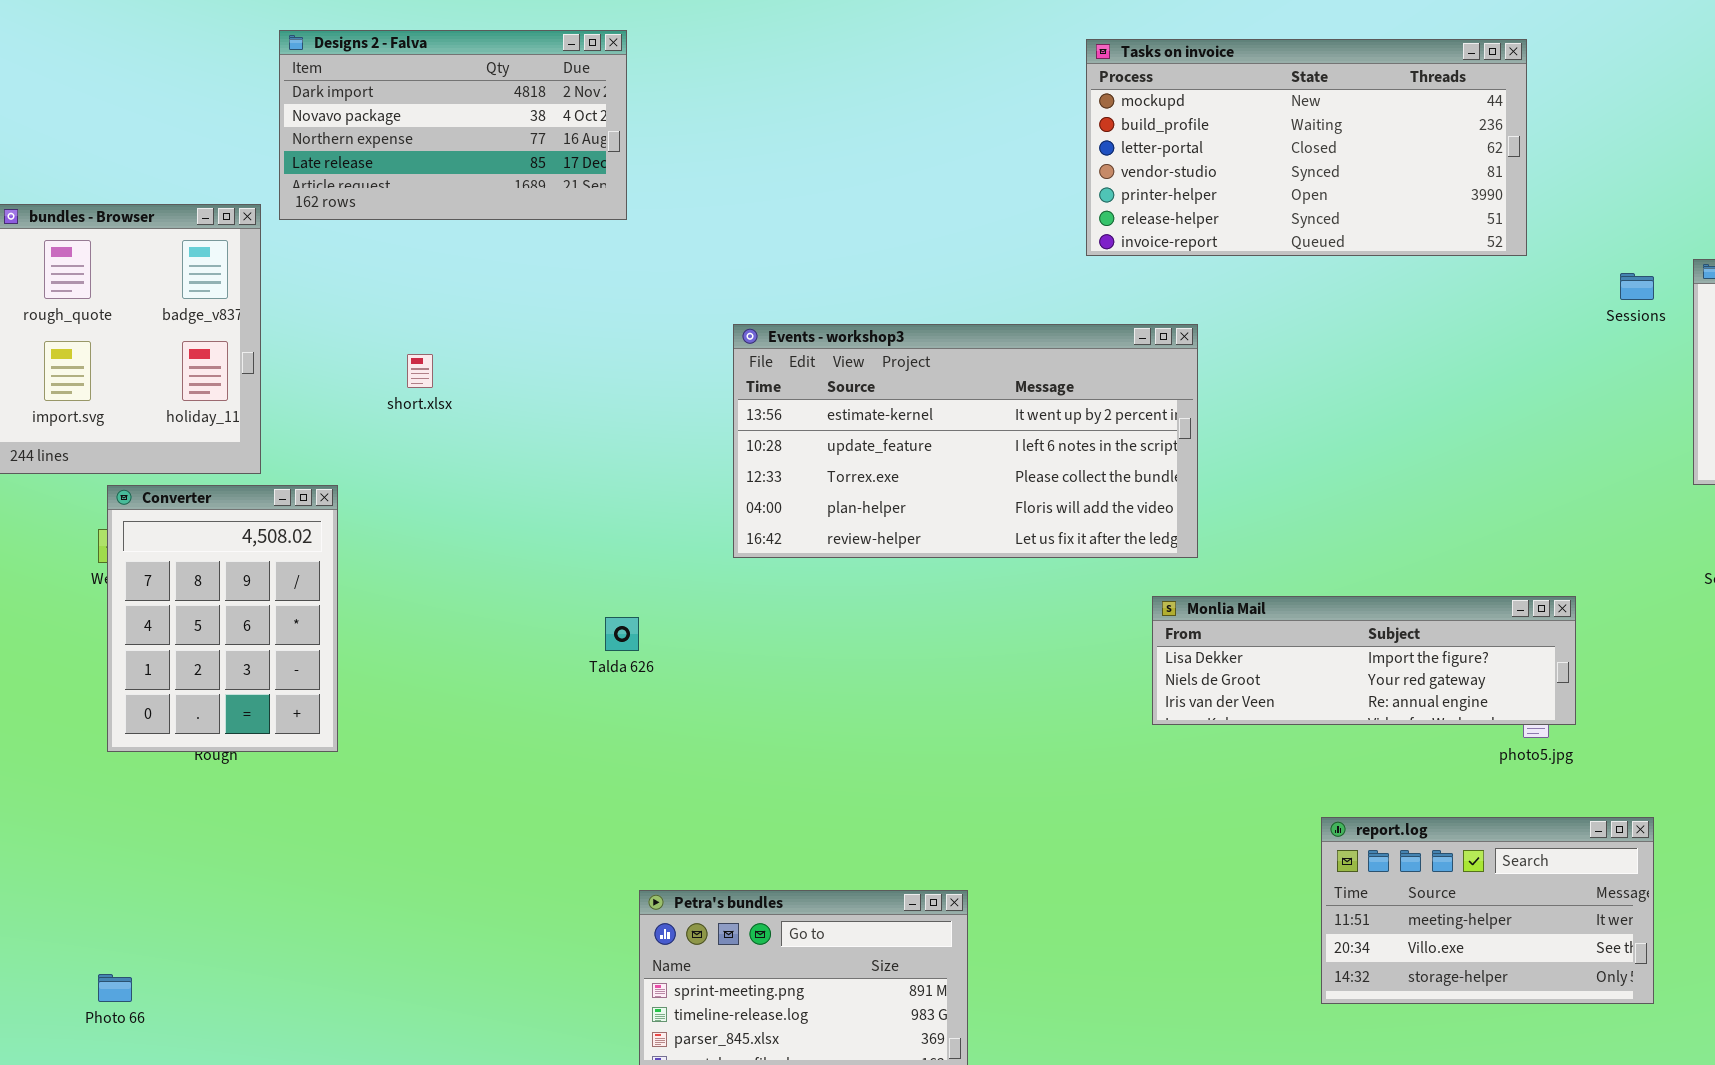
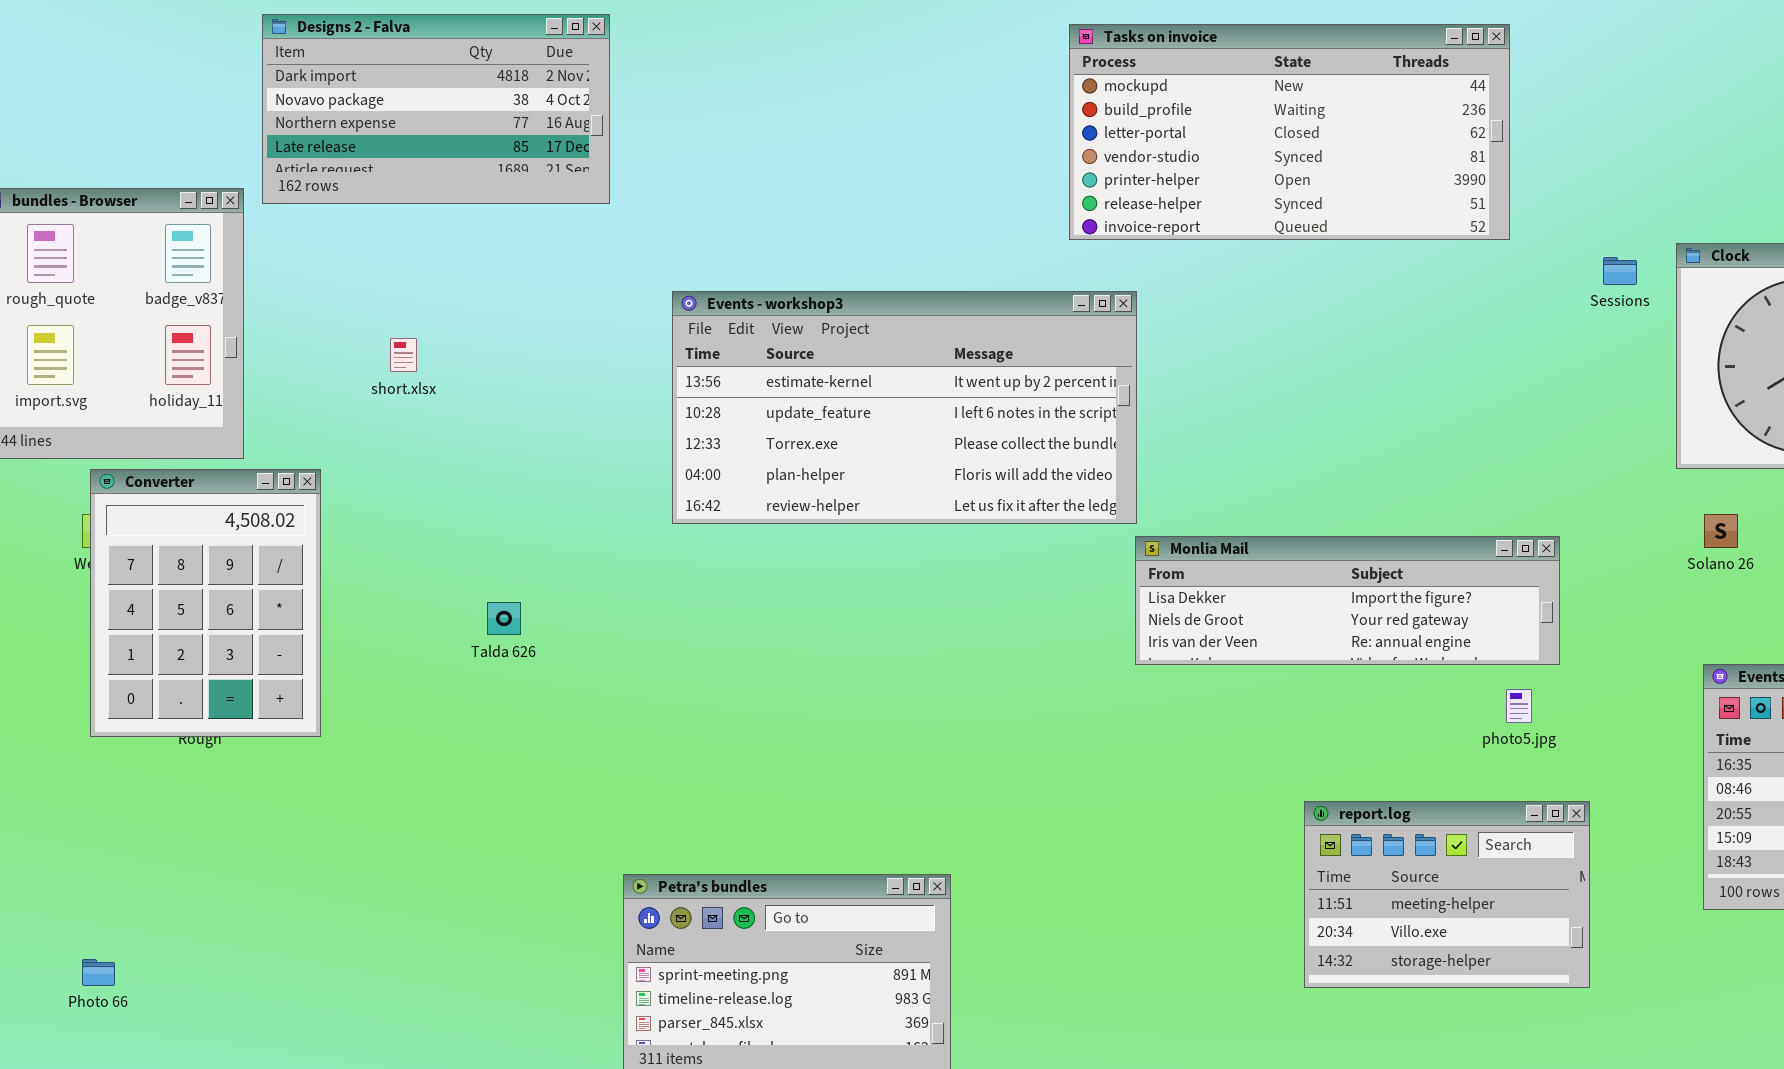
Events - workshop3: [733,324,1198,558] -> [672,291,1137,524], moved
Monlia Mail: [1152,596,1576,725] -> [1135,536,1560,665], moved
Talda 626: [605,617,639,651] -> [487,602,521,635], moved
report.log: [1321,817,1654,1004] -> [1304,801,1590,988], resized

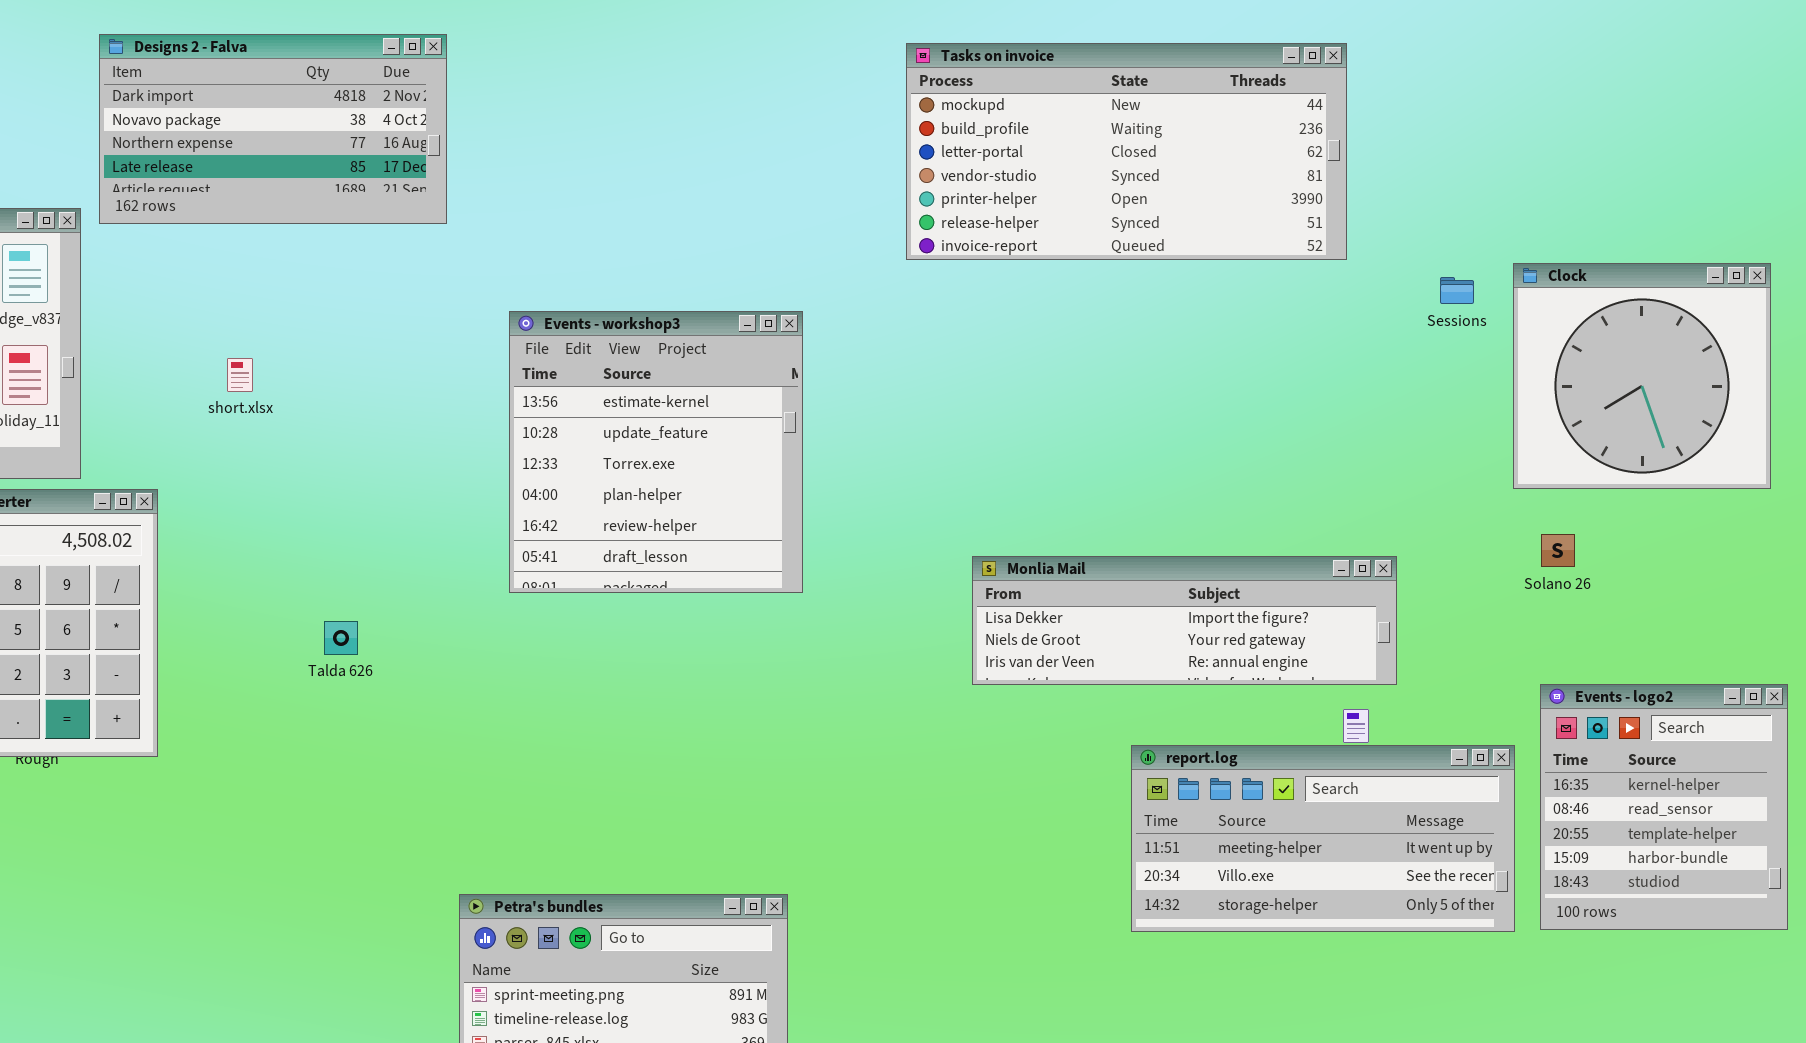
Events - workshop3: [672,291,1137,524] -> [509,311,803,593], resized
report.log: [1304,801,1590,988] -> [1131,745,1515,932], moved, resized

